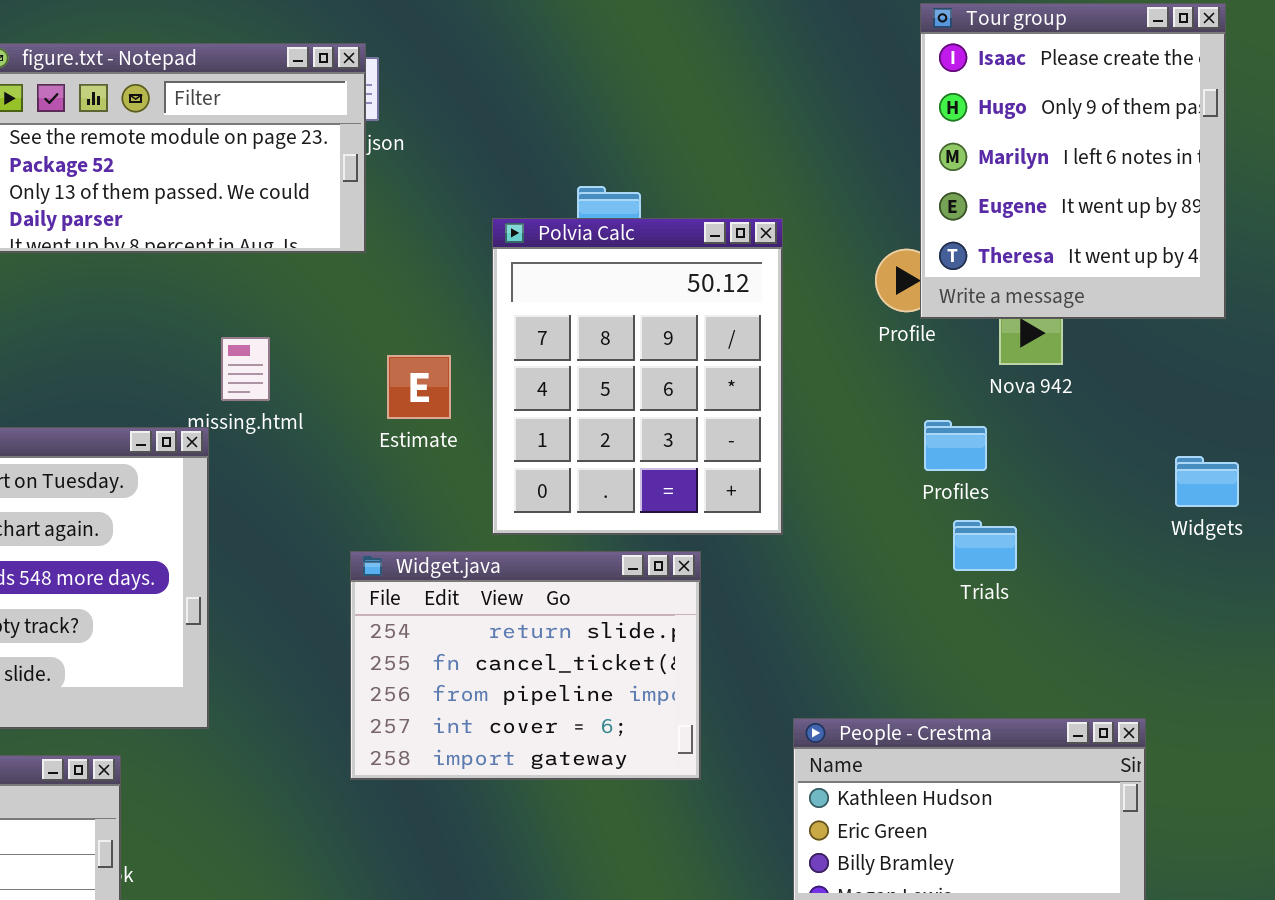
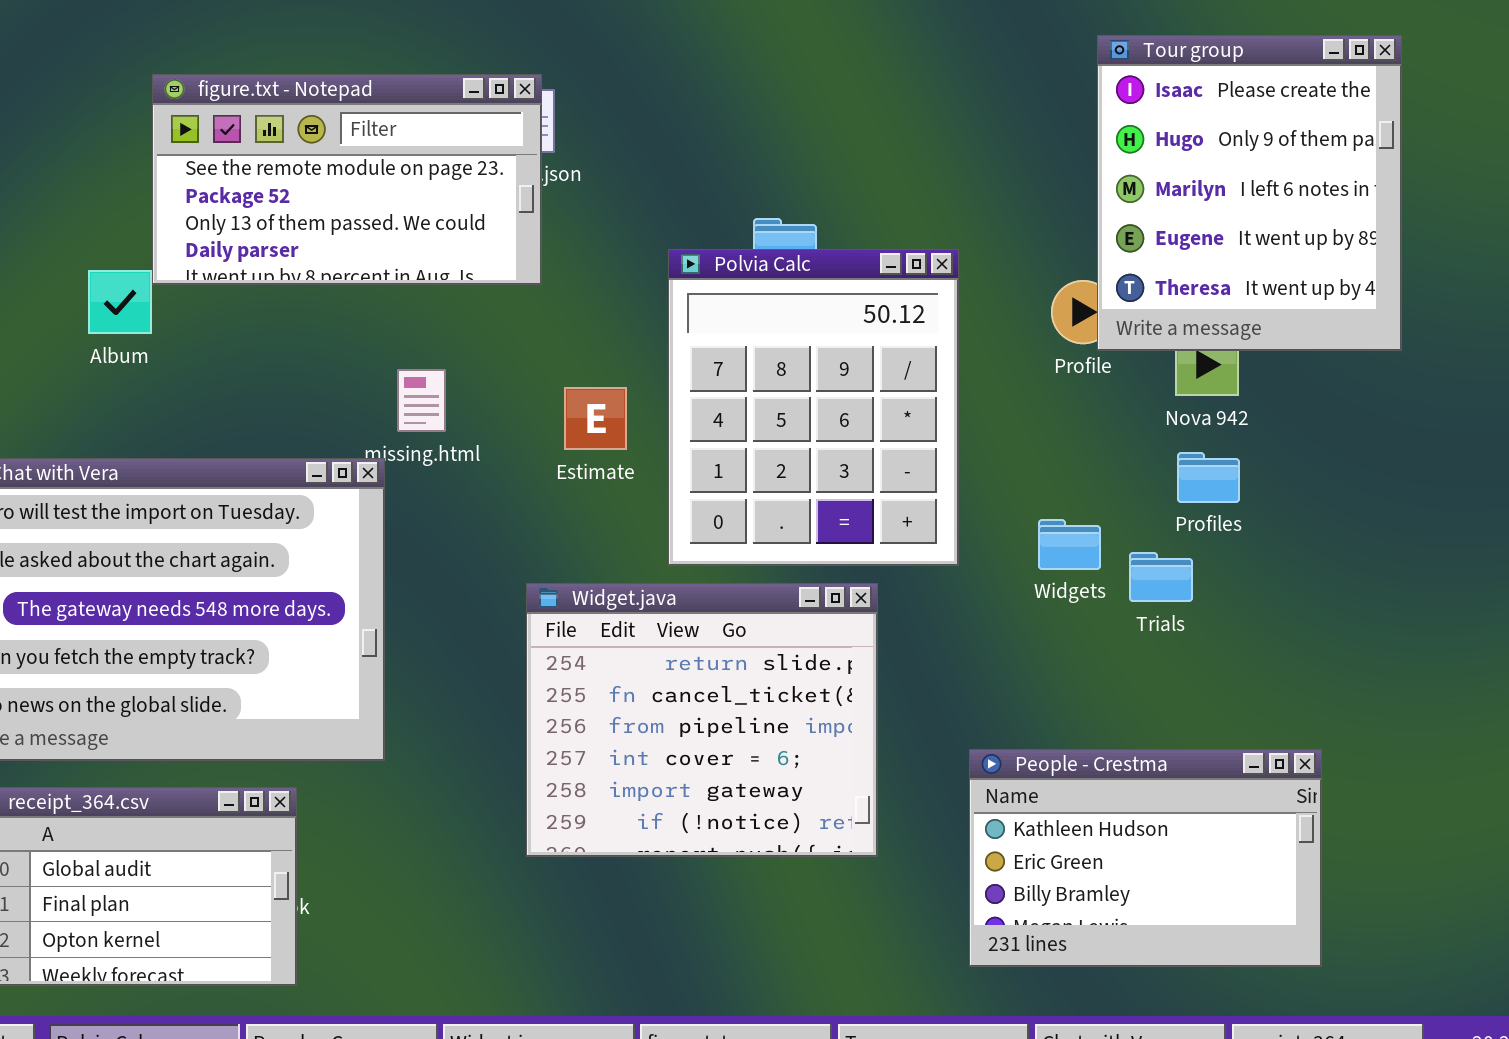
Profiles: [924,420,987,471] -> [1177,452,1240,503], moved
Widgets: [1175,456,1239,507] -> [1038,519,1101,570], moved
Widget.java: [350,551,701,780] -> [526,583,878,857], resized

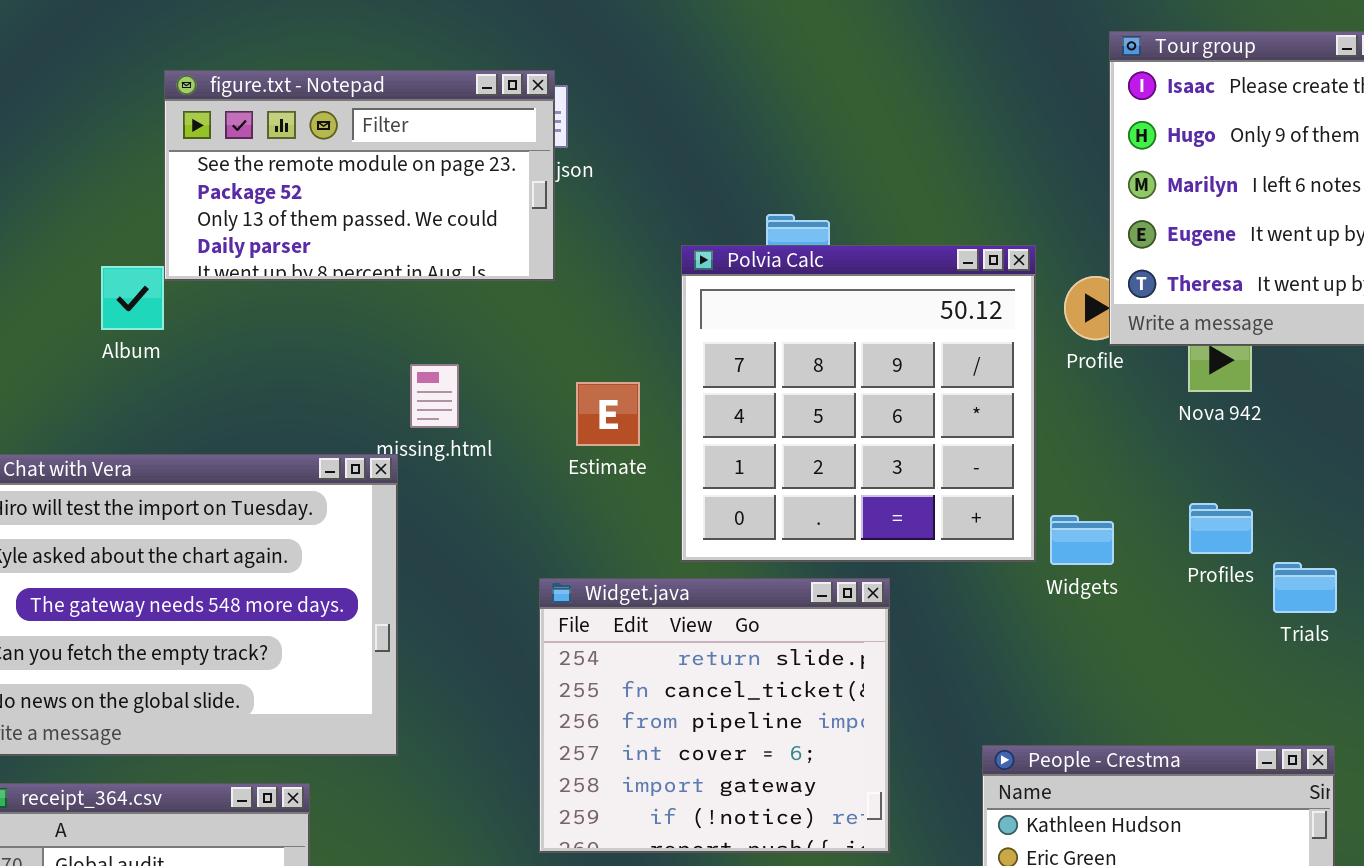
Polvia Calc: [668,249,959,566] -> [681,245,1036,562], resized
Profiles: [1177,452,1240,503] -> [1189,503,1253,554], moved
Trials: [1129,552,1193,602] -> [1273,562,1337,613], moved

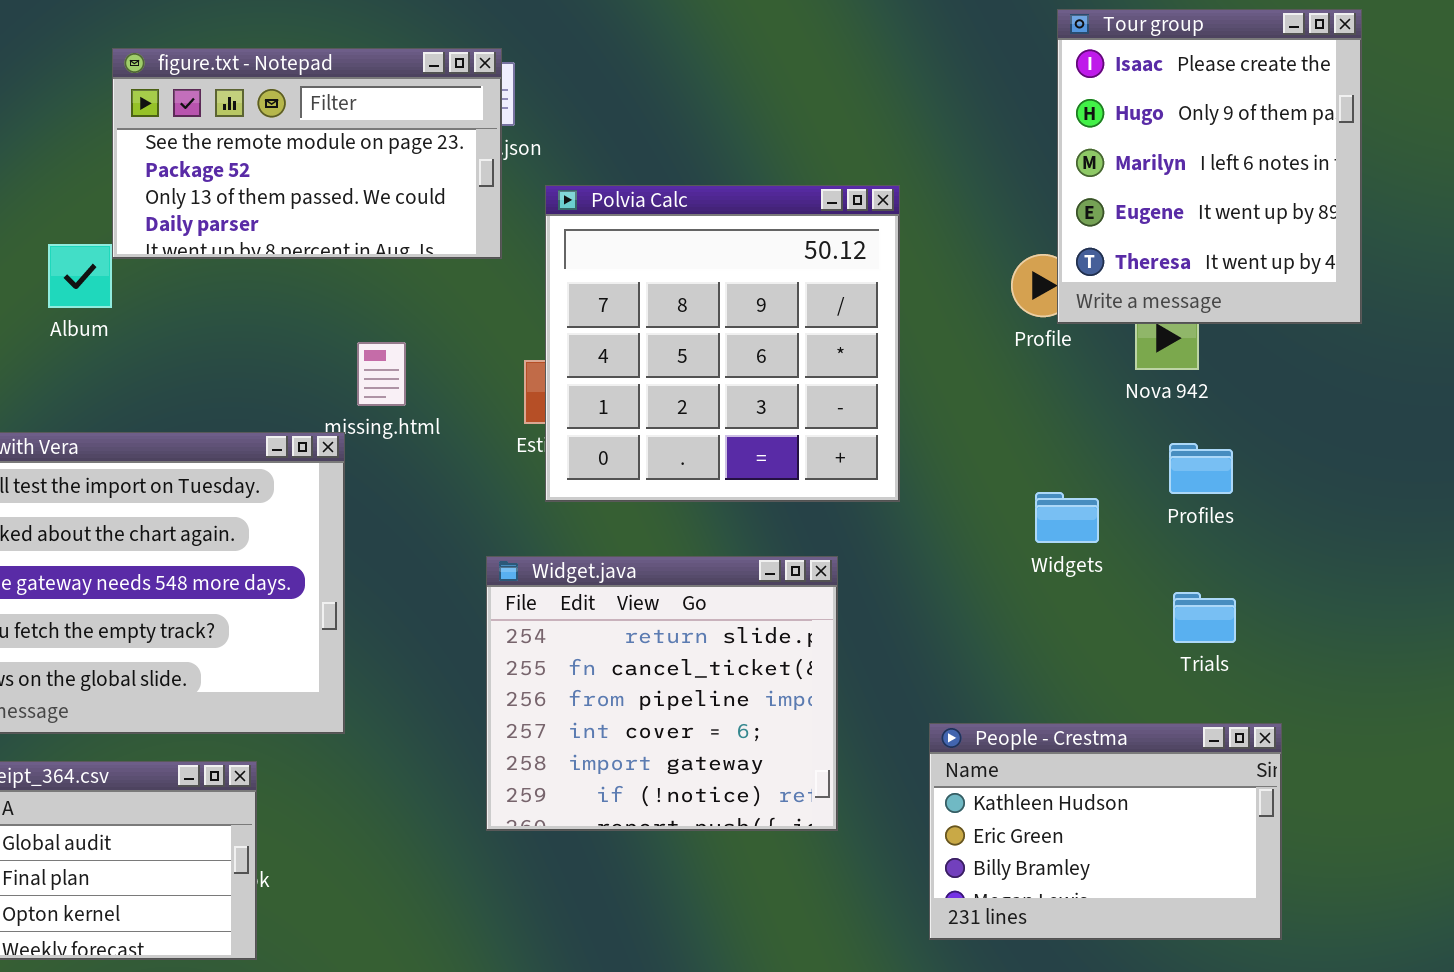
Polvia Calc: [681,245,1036,562] -> [545,185,900,502], moved
Profiles: [1189,503,1253,554] -> [1169,443,1233,494], moved
Widgets: [1050,515,1114,565] -> [1035,492,1099,543], moved
Trials: [1273,562,1337,613] -> [1173,592,1236,643], moved

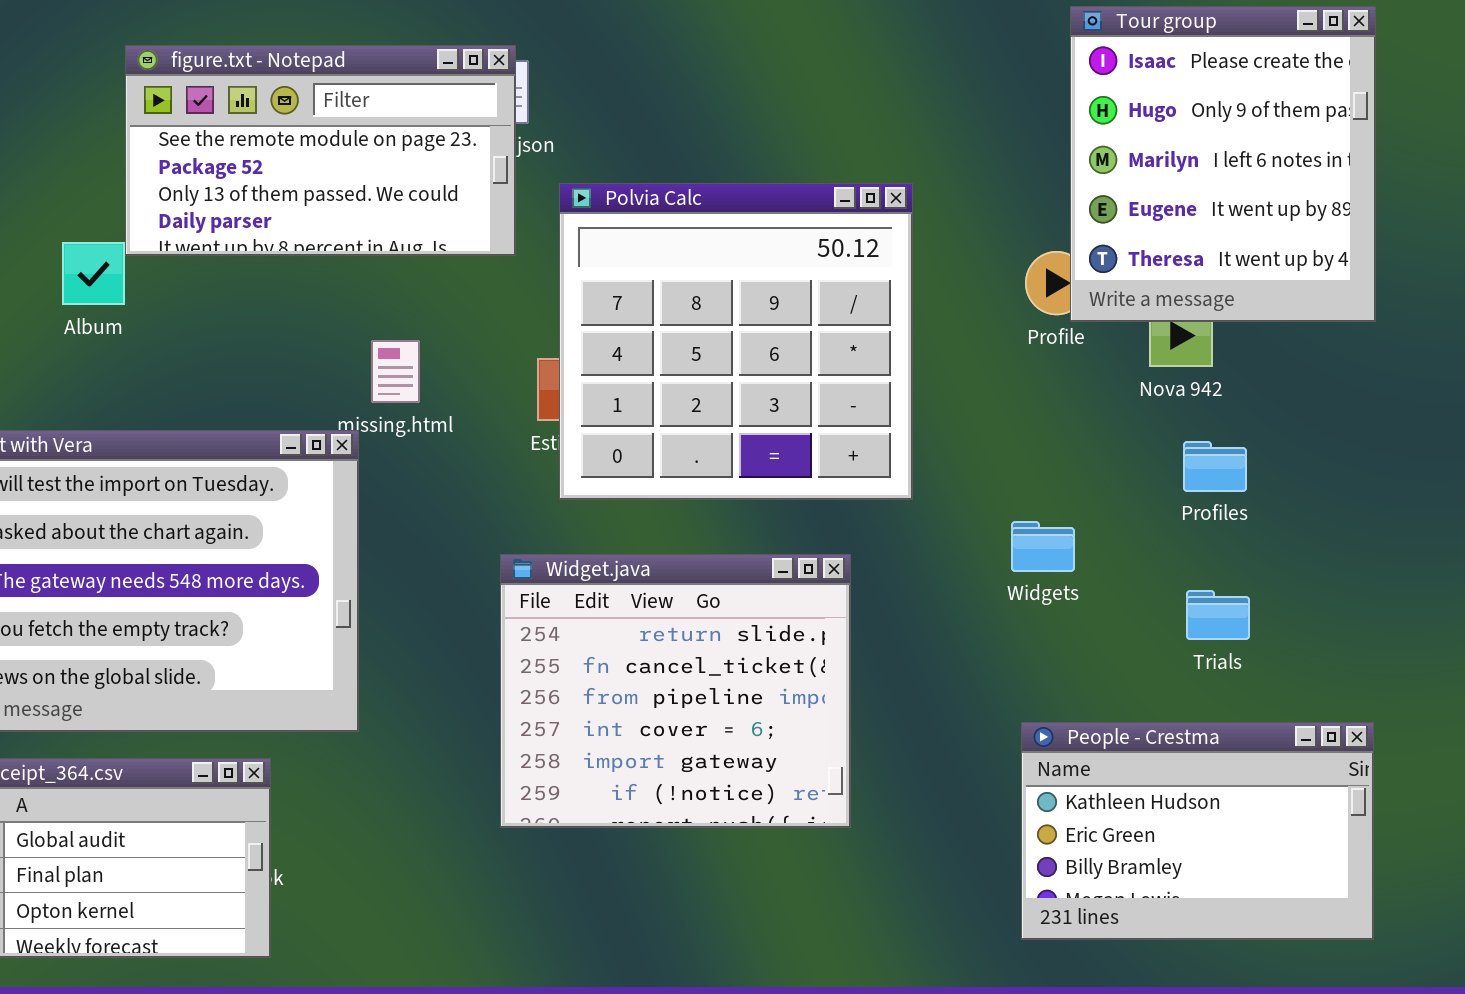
Widgets: [1035,492,1099,543] -> [1011,521,1075,572], moved
People - Crestma: [929,723,1282,940] -> [1021,722,1374,940], moved

